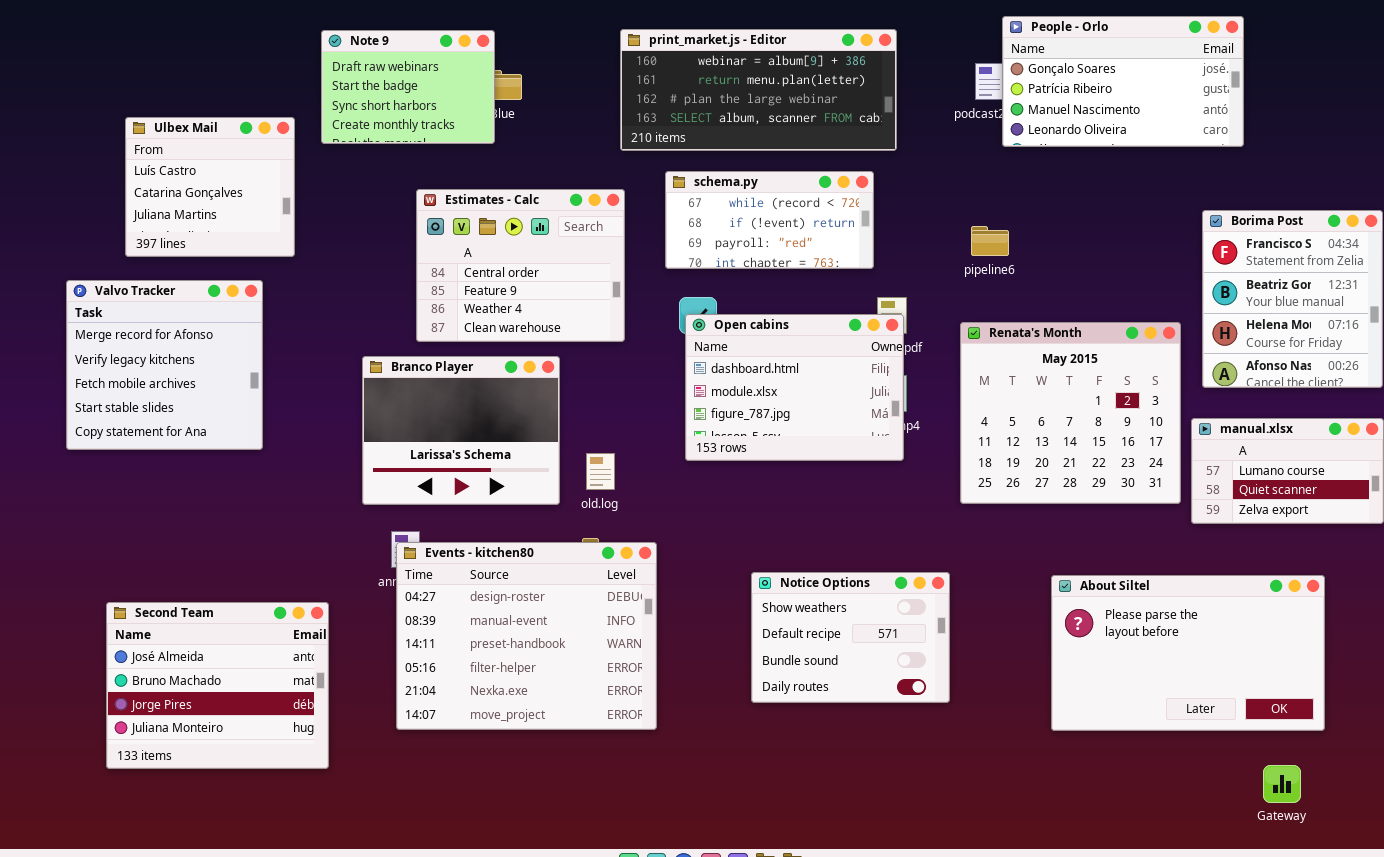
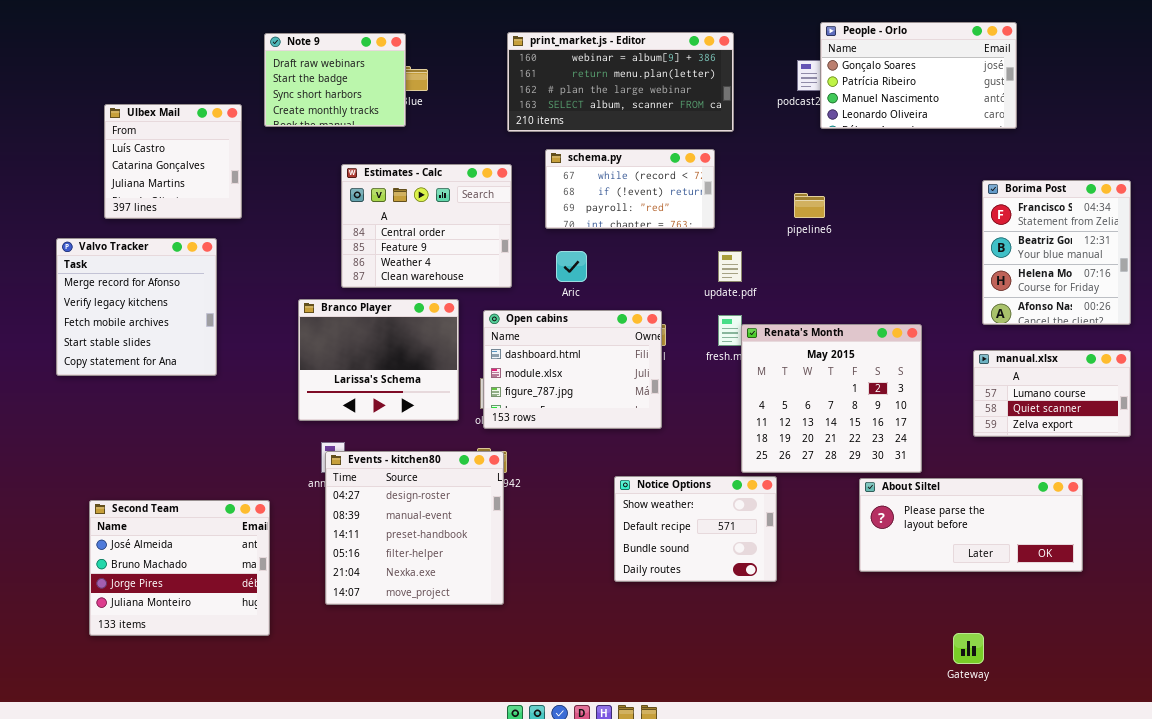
Open cabins: [685,314,904,461] -> [483,310,662,429], moved
Renata's Month: [960,322,1181,504] -> [741,324,922,473], moved
Events - kitchen80: [396,542,657,730] -> [325,451,504,605], resized
About Siltel: [1051,575,1325,731] -> [859,478,1083,572], resized
Gateway: [1263,765,1301,803] -> [953,633,984,664], moved

